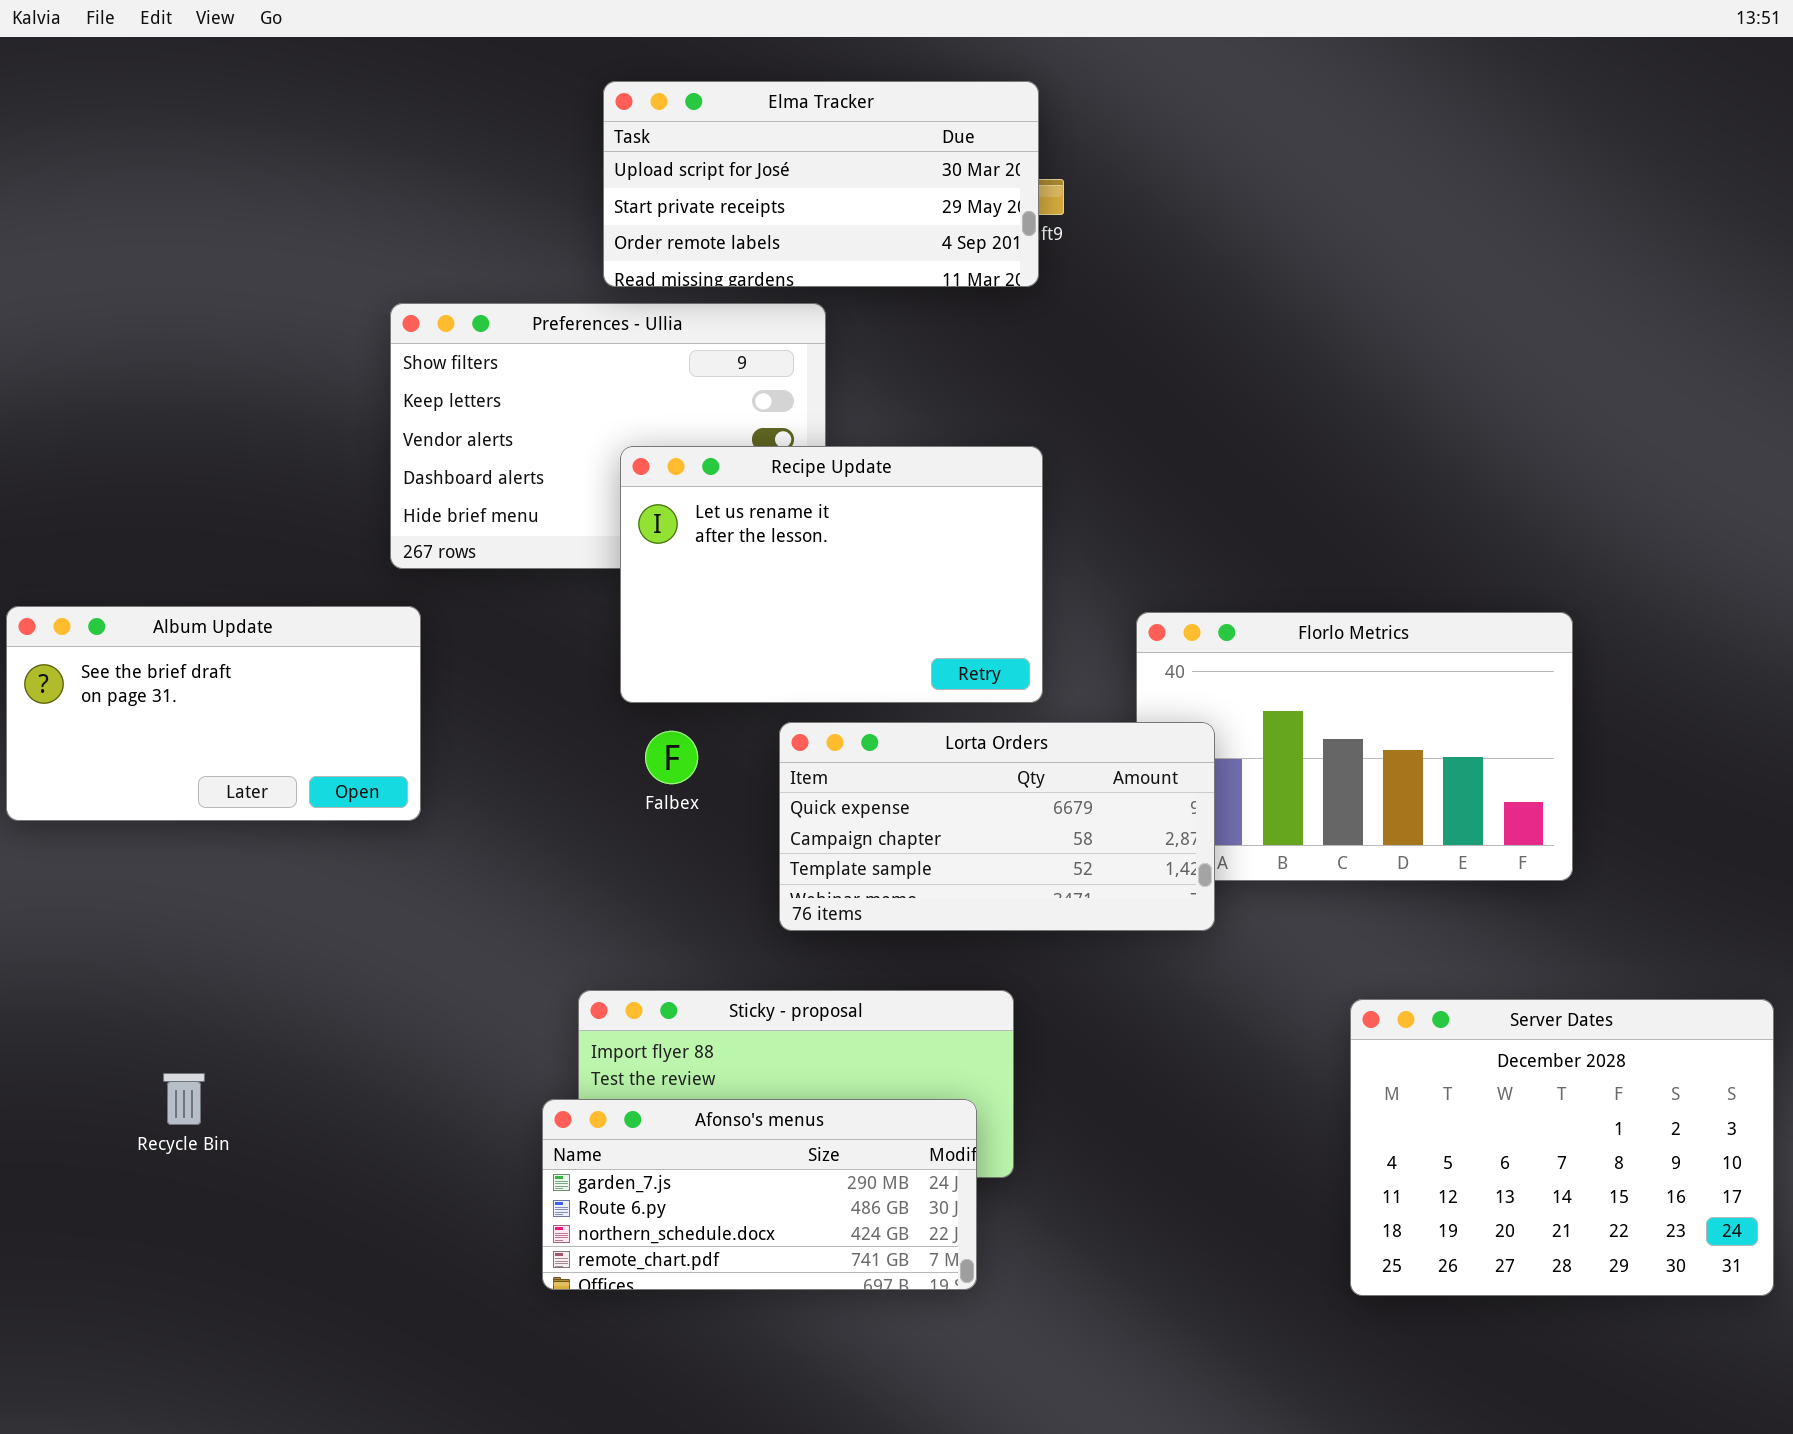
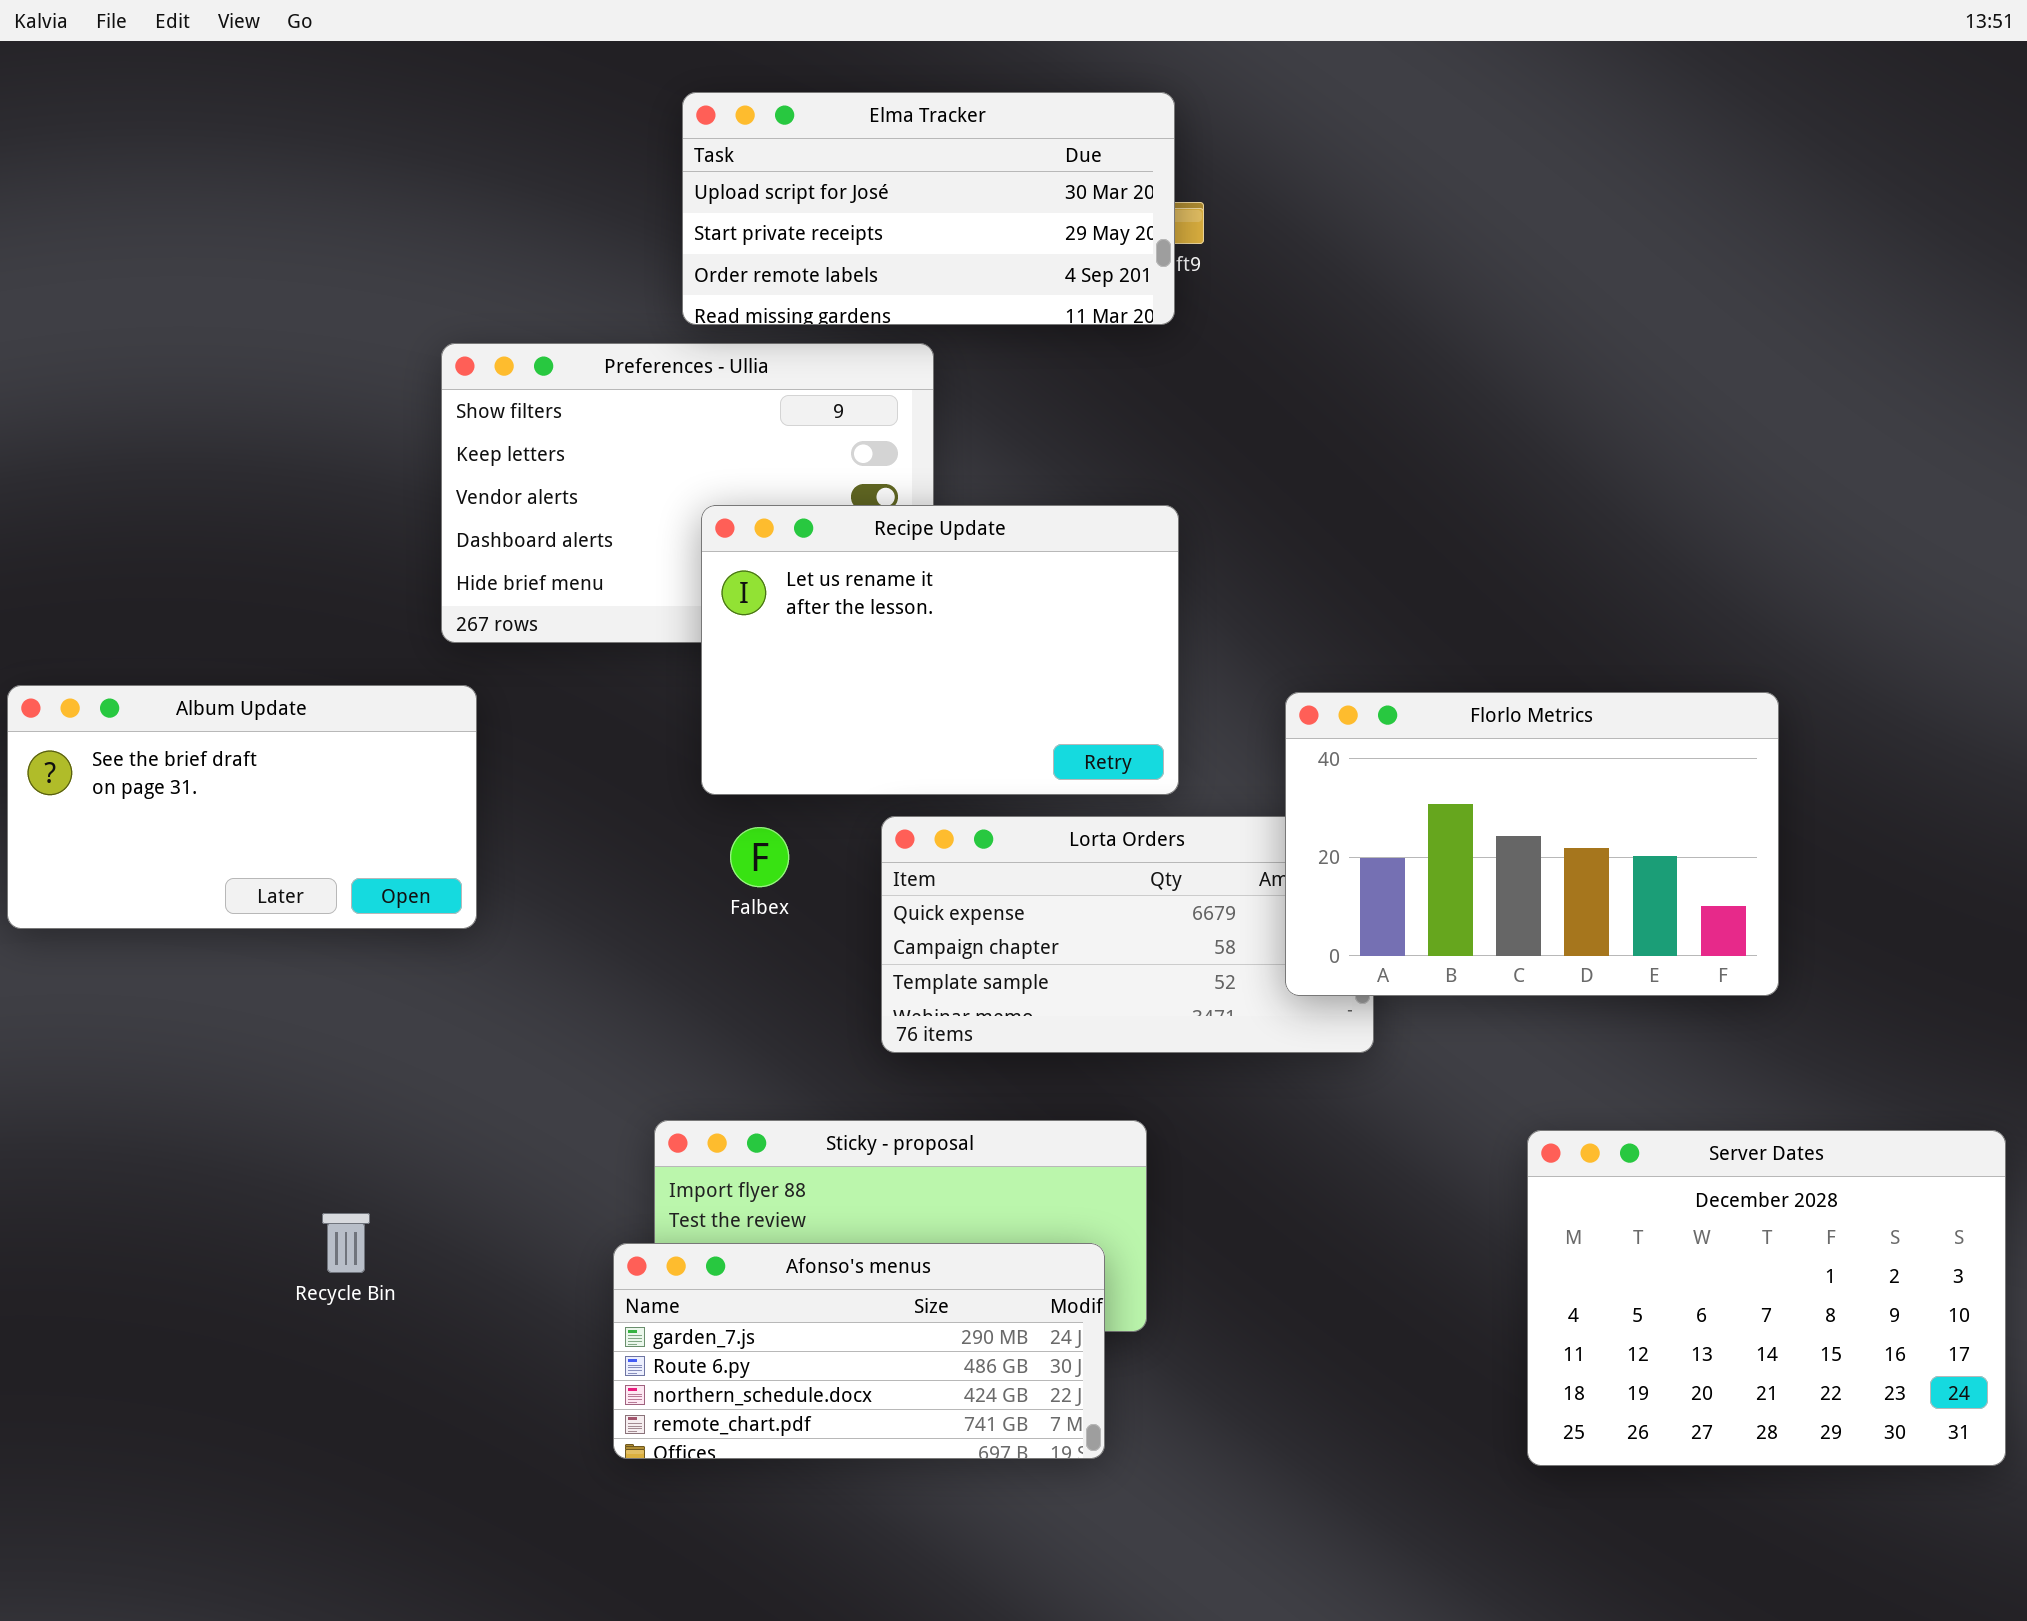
Florlo Metrics: [1136,612,1573,881] -> [1285,692,1779,996], raised
Recycle Bin: [163,1073,205,1125] -> [322,1213,370,1273], moved

